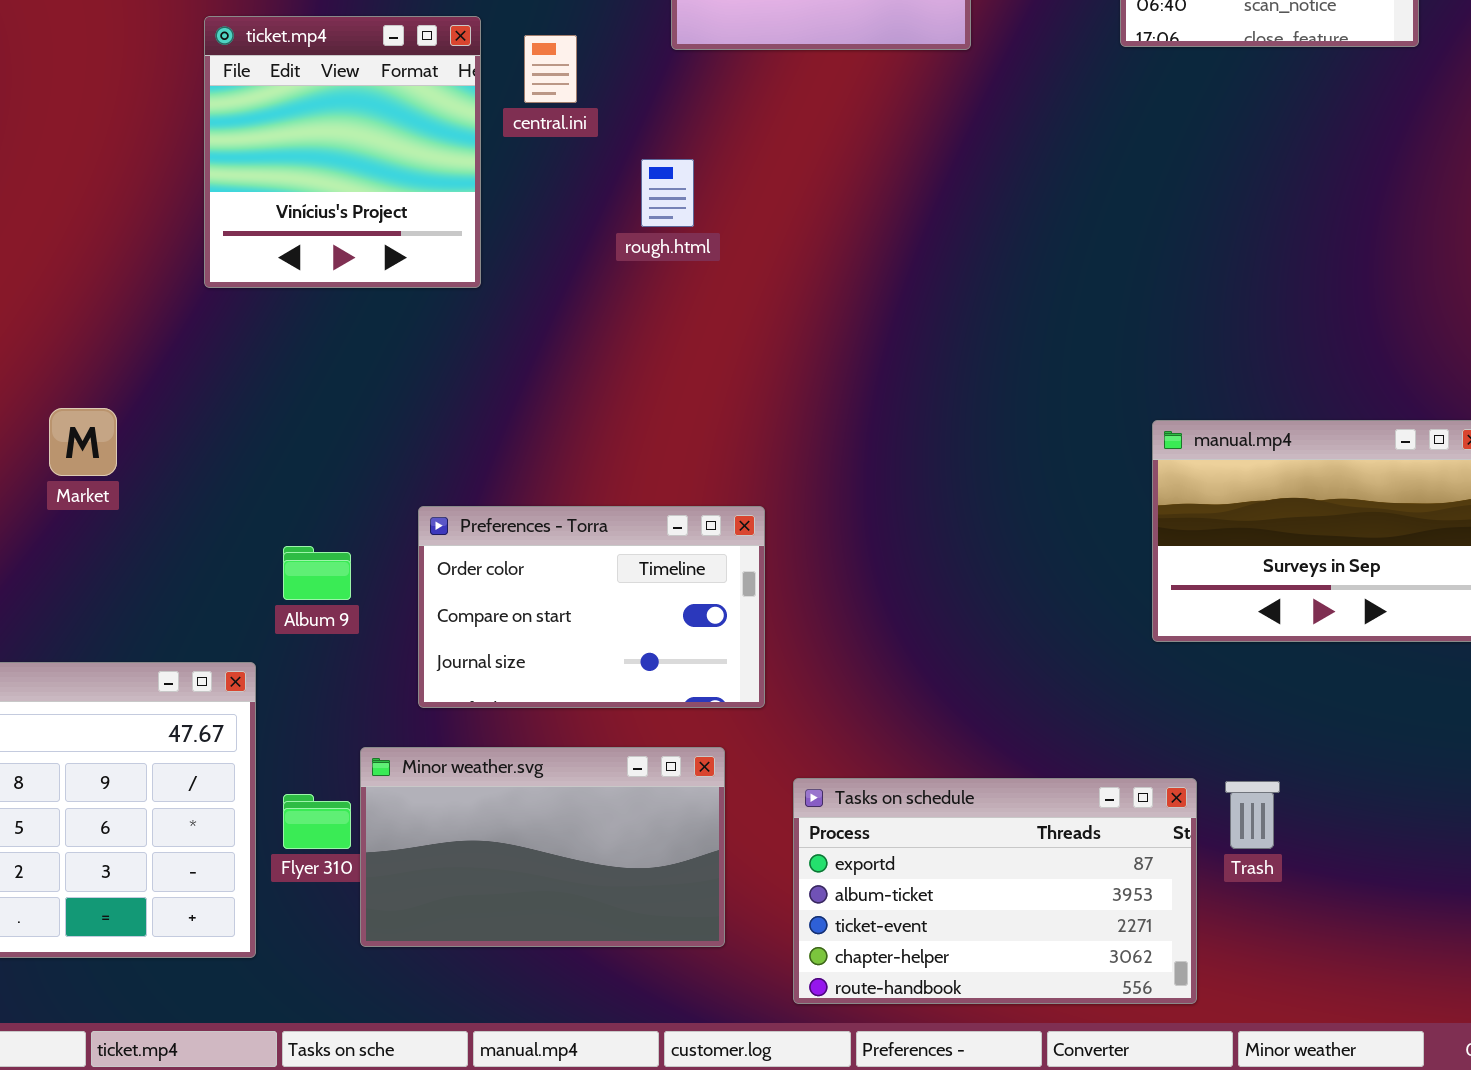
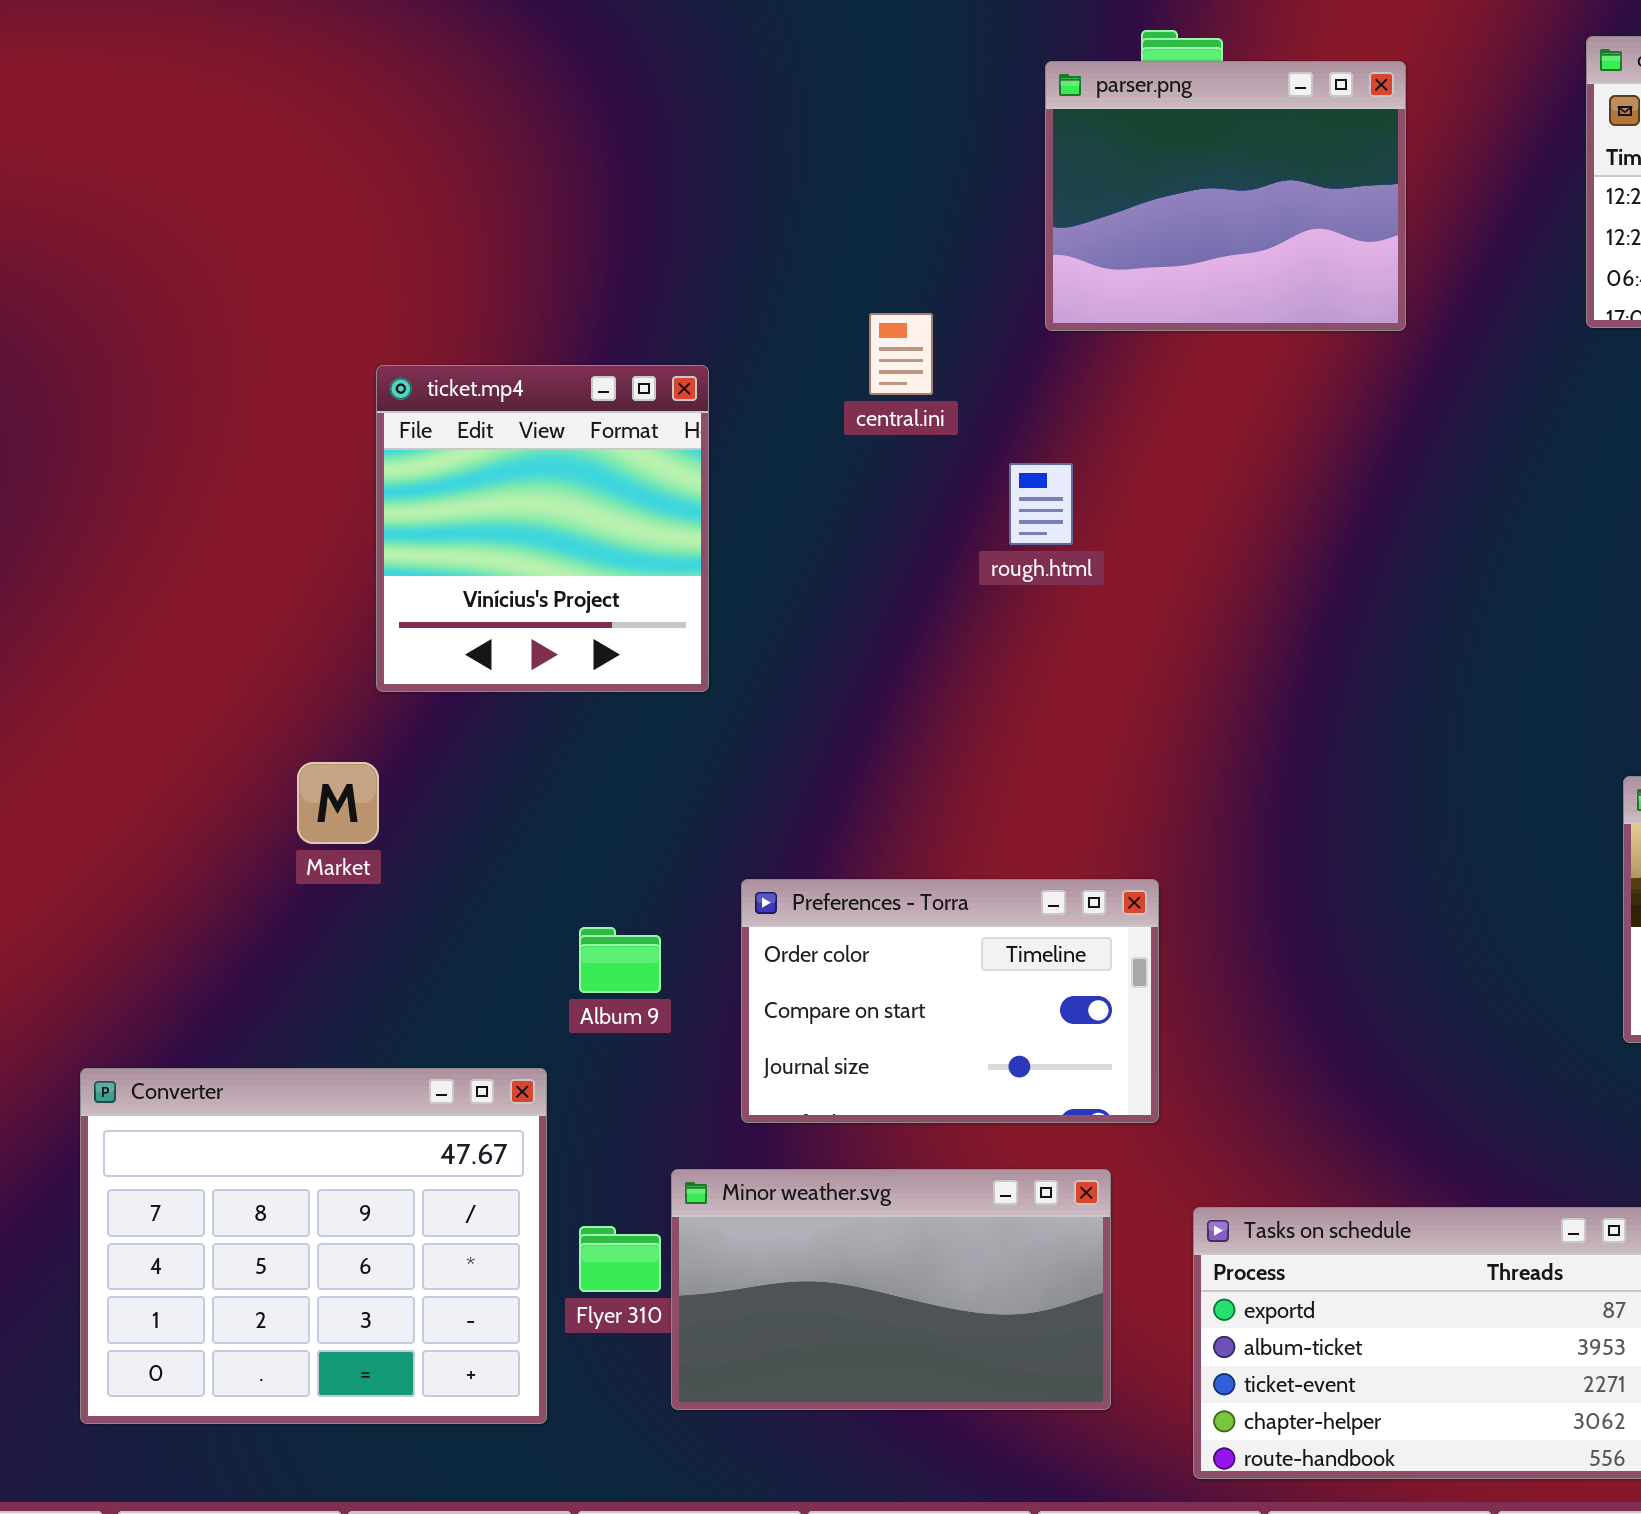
ticket.mp4: [204,16,481,288] -> [376,365,709,692], moved

